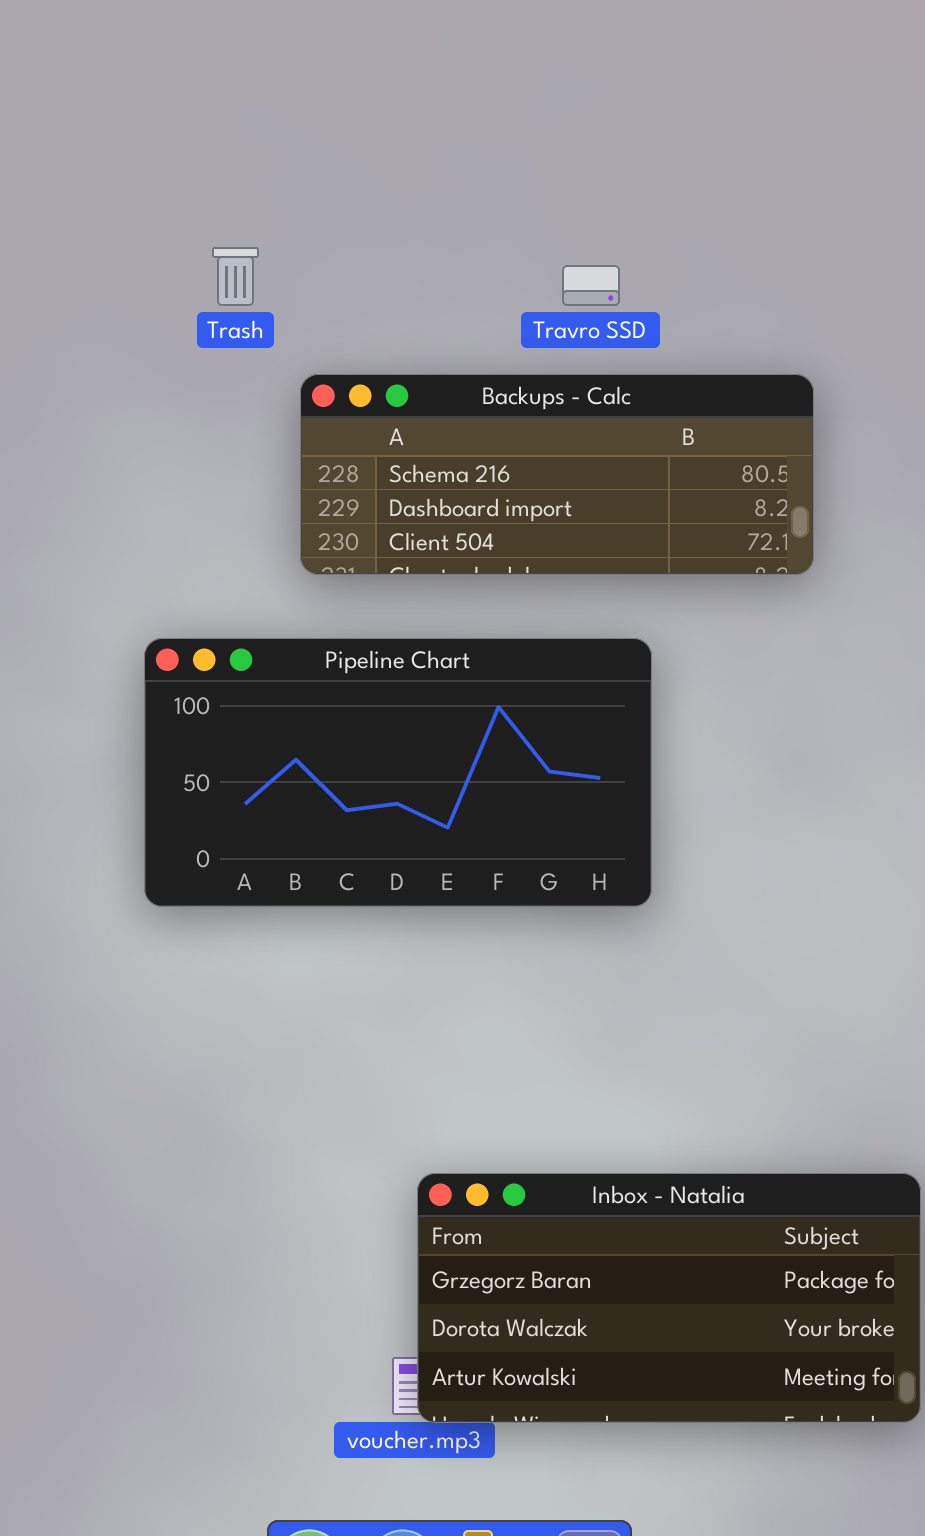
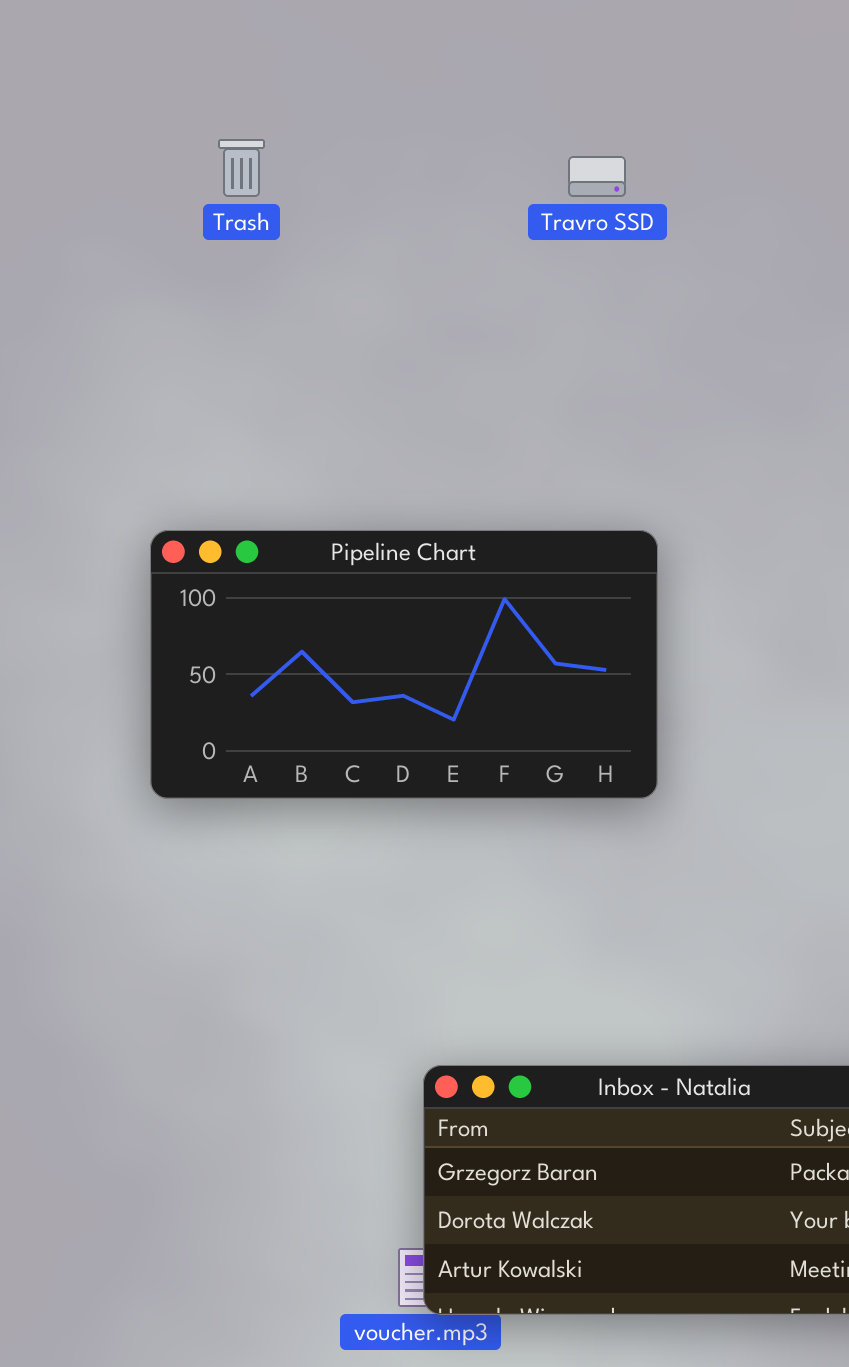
Backups - Calc: [300,374,814,575] -> none, closed

